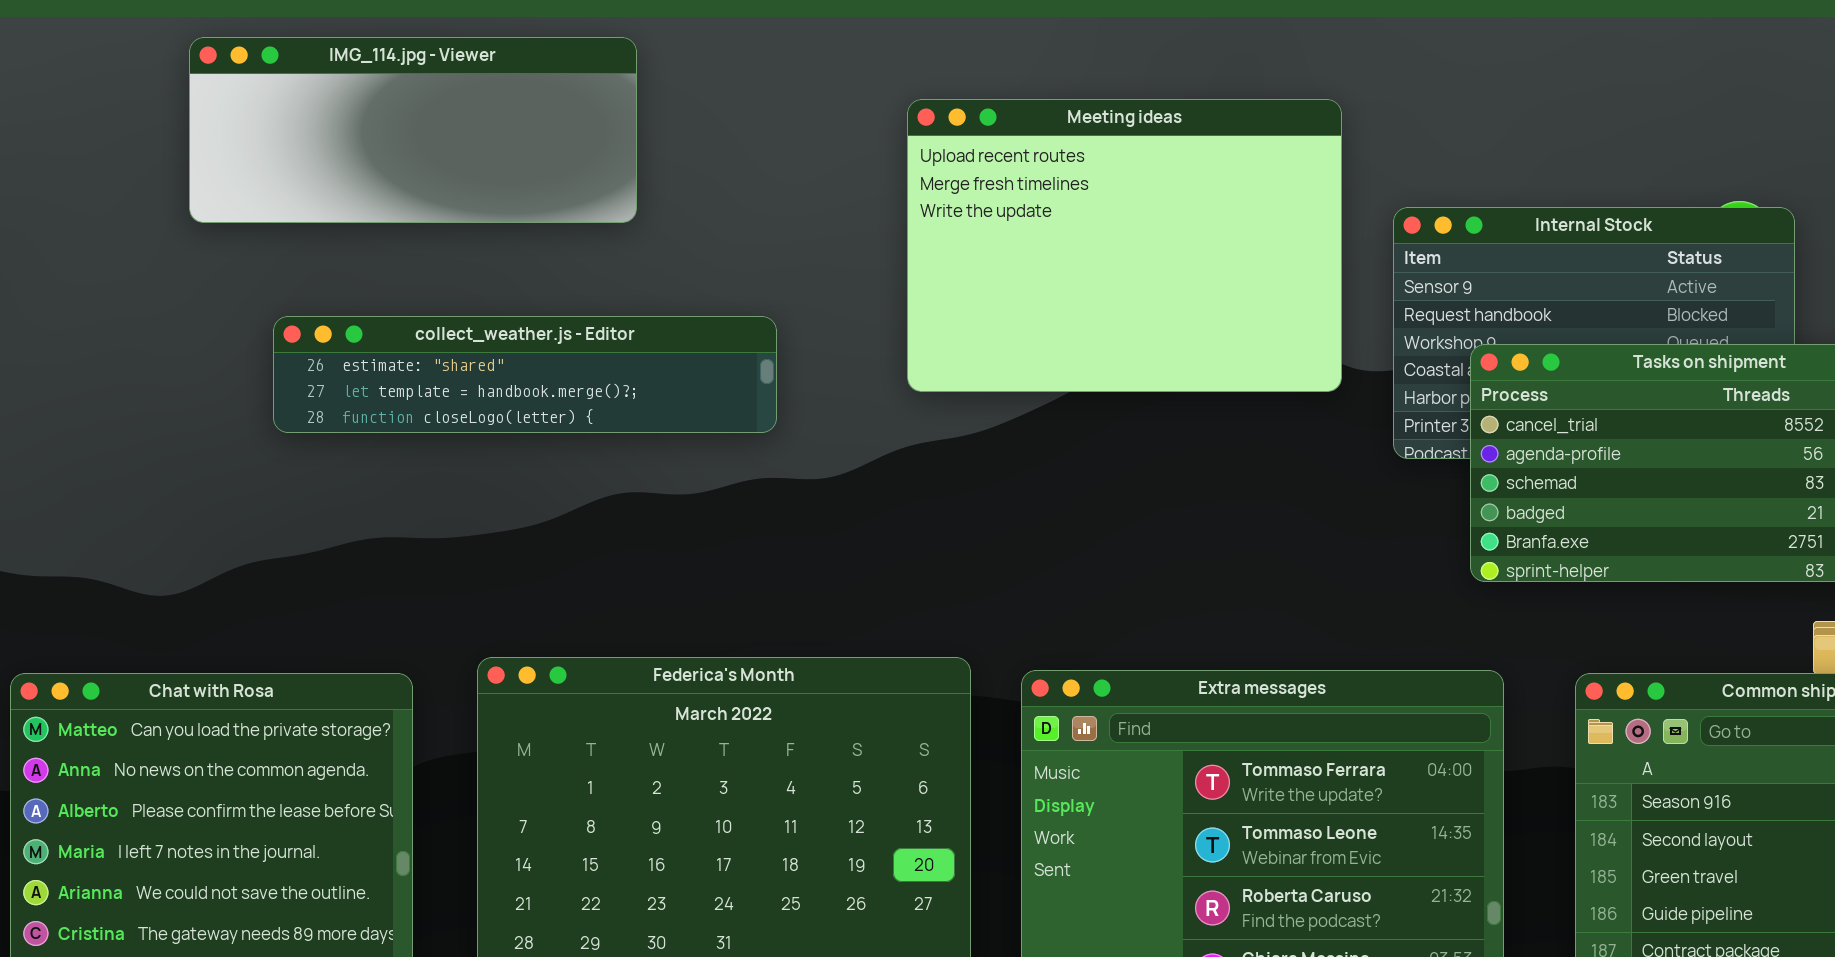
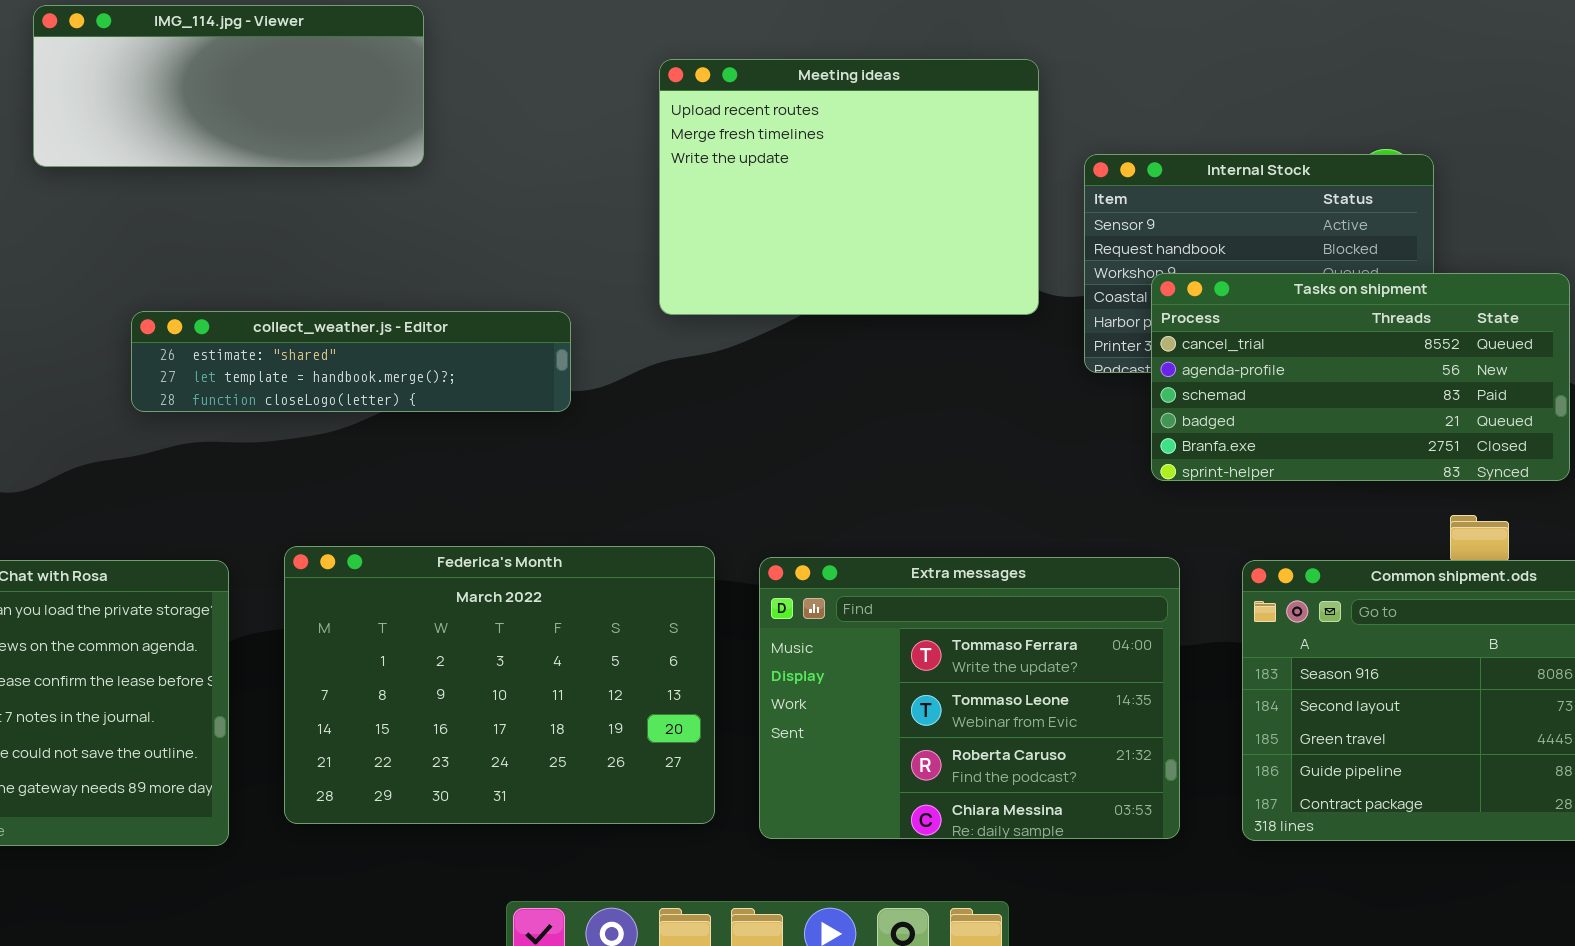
collect_weather.js - Editor: [273,316,777,433] -> [131,311,571,412], moved

